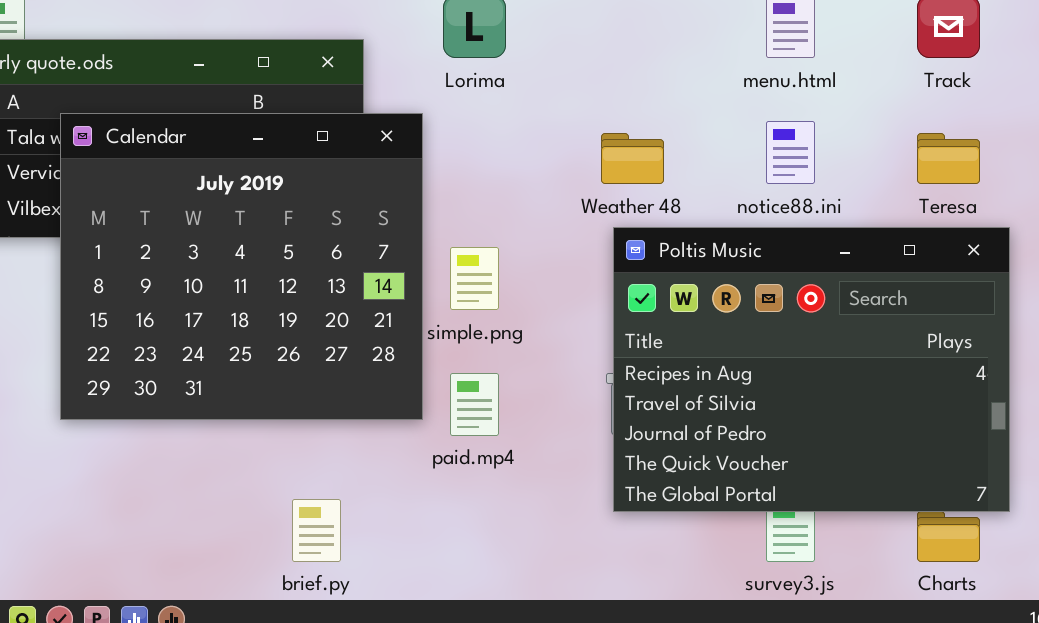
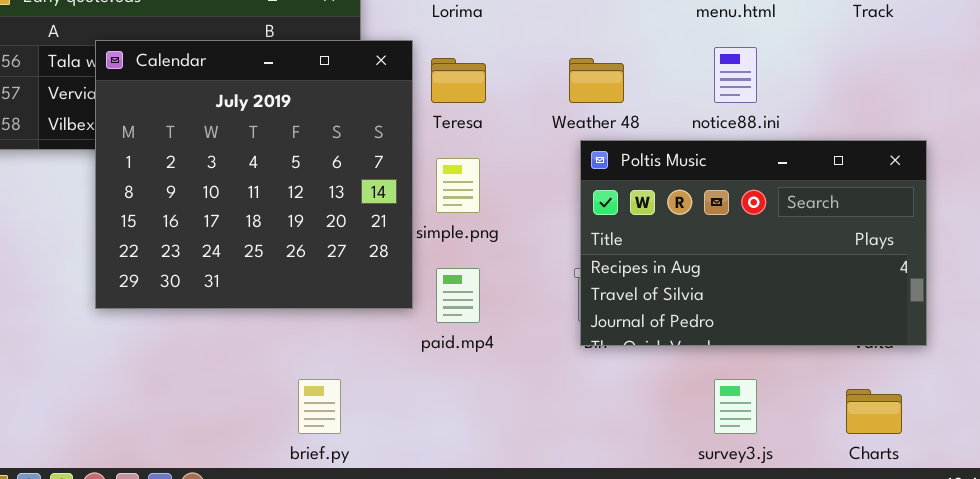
Teresa: [917,133,980,184] -> [431,58,486,103], moved
Poltis Music: [613,227,1010,512] -> [580,140,927,346], resized

